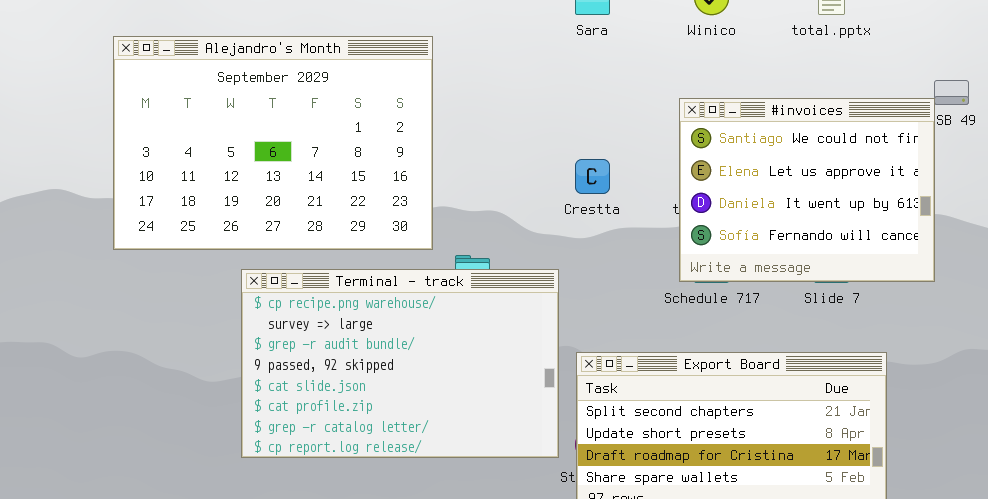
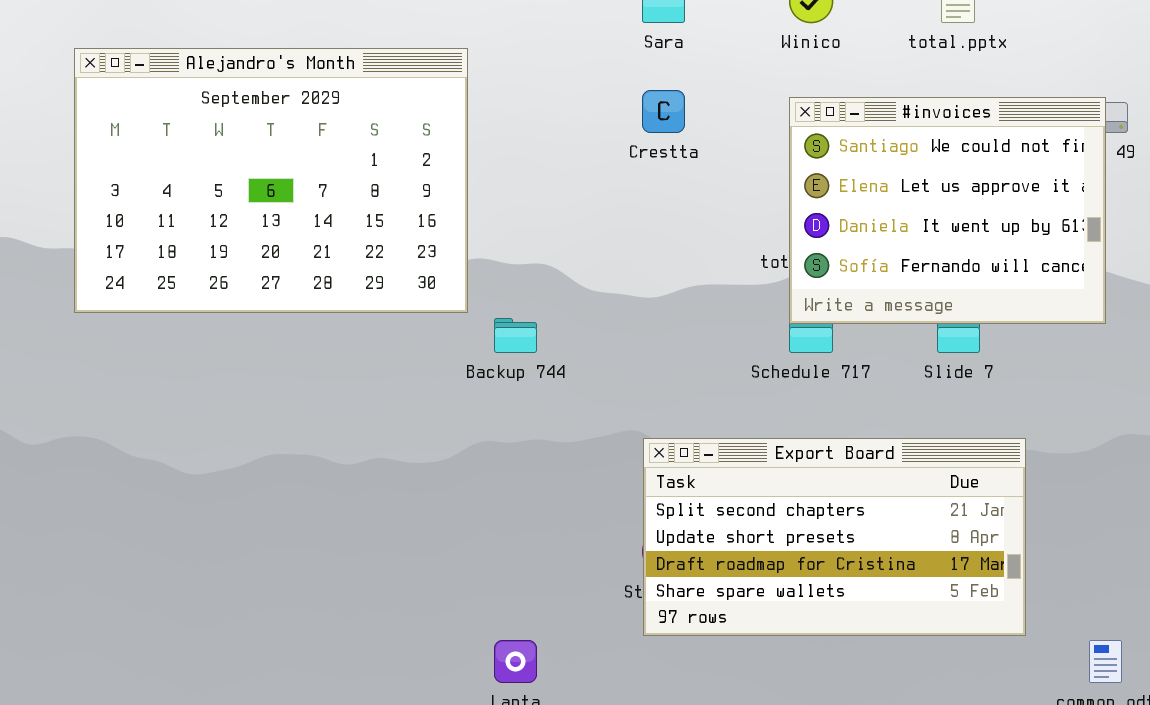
#invoices: [679,98,935,282] -> [789,97,1106,324], moved
Crestta: [575,159,610,194] -> [642,90,685,133], moved
Terminal - track: [241,269,559,458] -> none, closed

